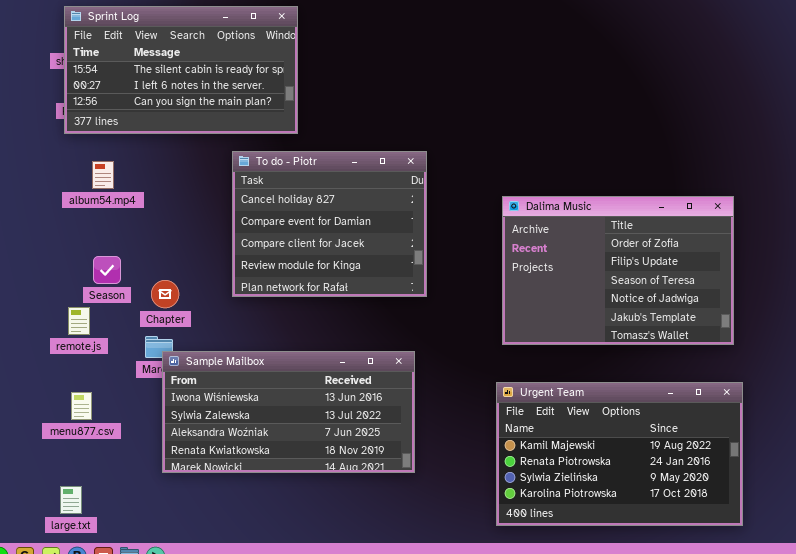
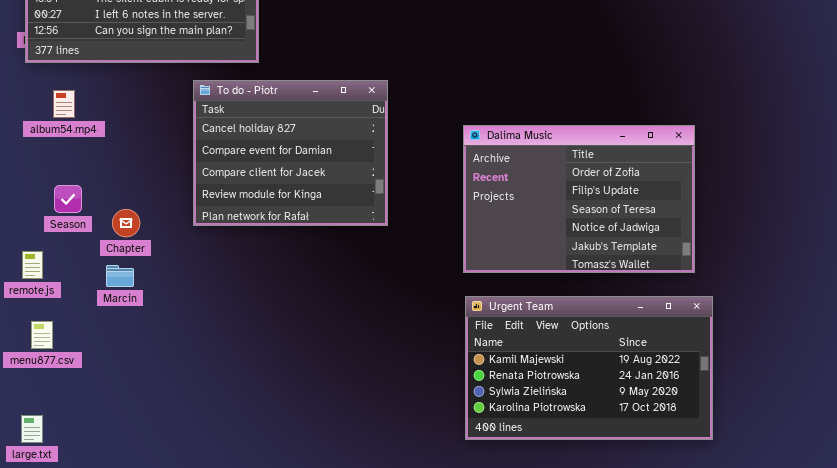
remote.js: [68,307,90,335] -> [22,251,43,279], moved
Sample Mailbox: [162,351,415,473] -> none, closed
Urgent Team: [496,382,743,526] -> [465,296,713,440], moved

